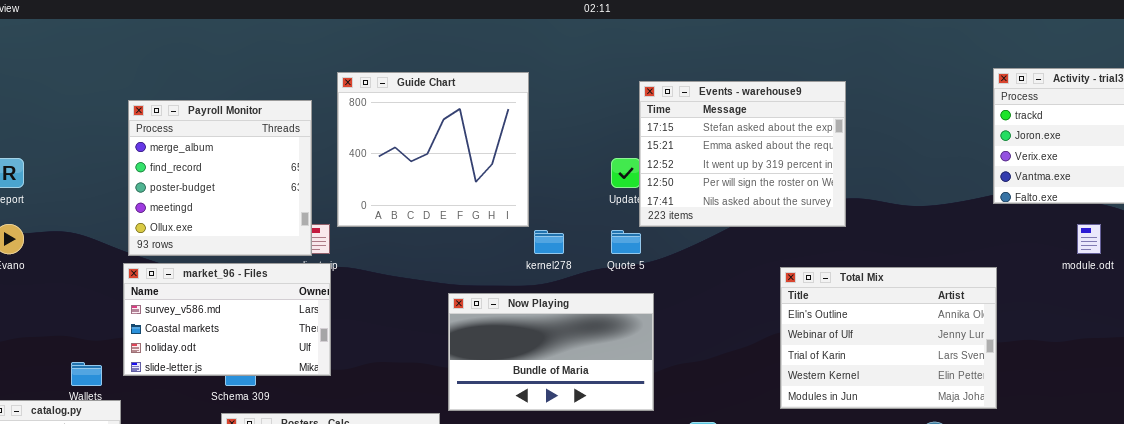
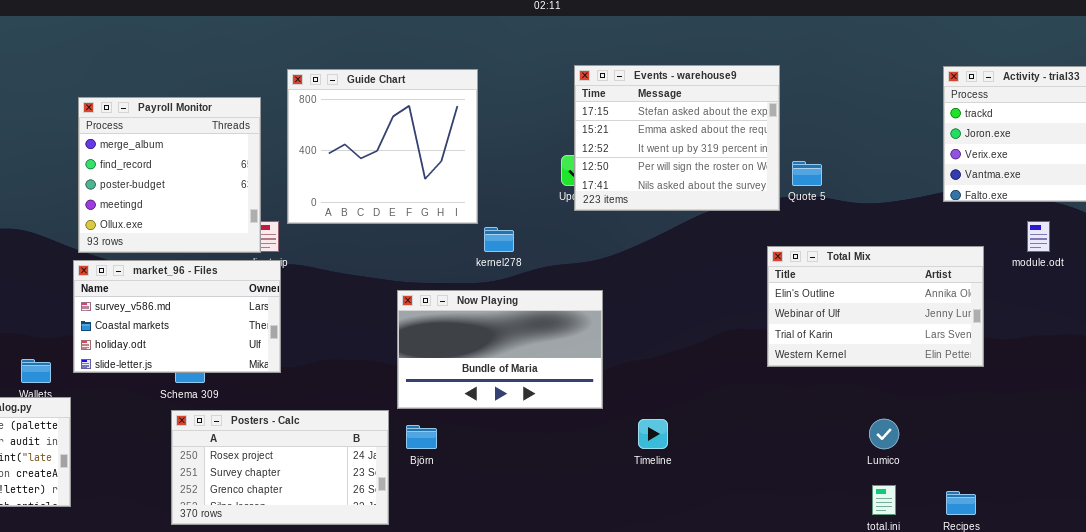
Events - warehouse9: [639,81,846,227] -> [574,65,780,211], moved
Quote 5: [611,230,641,254] -> [792,161,822,186], moved
Total Mix: [780,267,997,409] -> [767,246,984,367], moved, resized

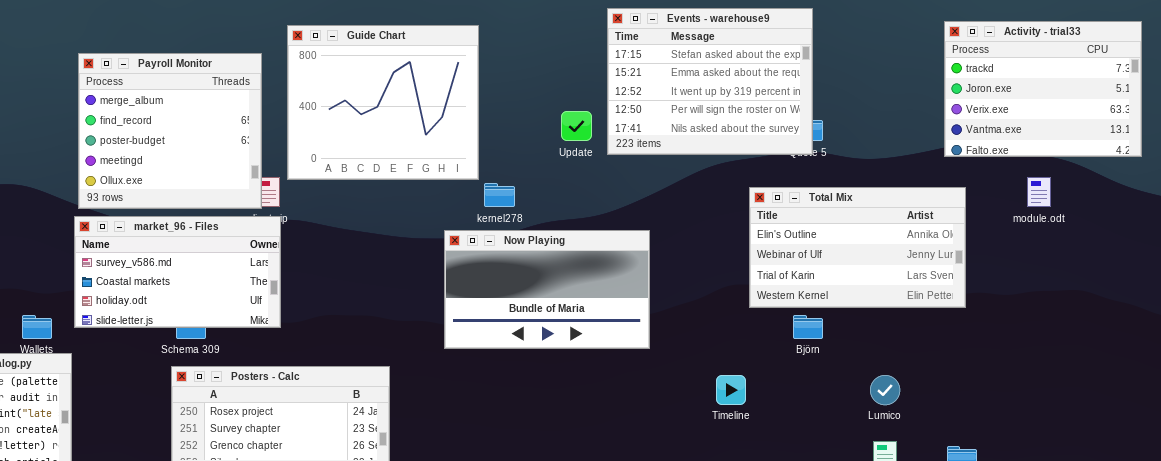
Events - warehouse9: [574,65,780,211] -> [607,8,813,155], moved
Total Mix: [767,246,984,367] -> [749,187,966,308], moved
Now Playing: [397,290,603,409] -> [444,230,650,349], moved
Timeline: [638,419,668,449] -> [716,375,746,405], moved
Björn: [406,425,437,449] -> [793,315,823,339], moved

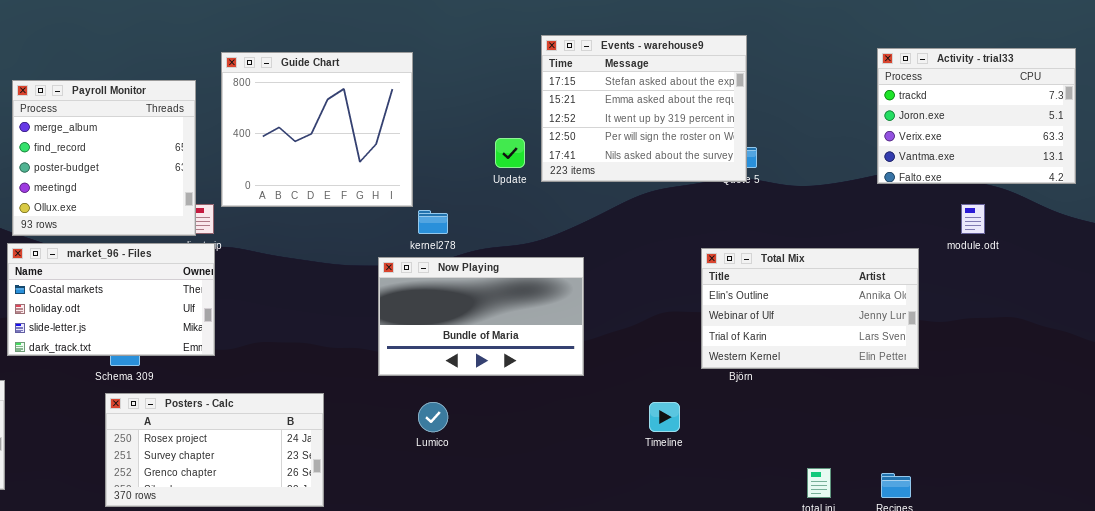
Total Mix: [749,187,966,308] -> [701,248,919,369], moved
market_96 - Files: [74,216,281,328] -> [7,243,215,356], scrolled down 1 row
Lumico: [870,375,900,405] -> [418,402,448,432], moved

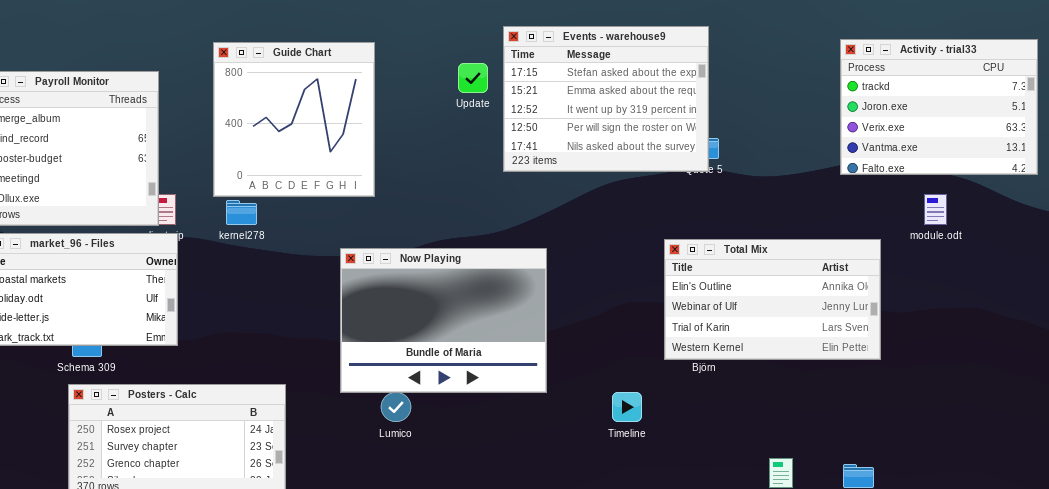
Guide Chart: [221,52,413,207] -> [213,42,375,197], resized
Update: [495,138,525,168] -> [458,63,488,93], moved
kernel278: [418,210,448,234] -> [226,200,257,225], moved
Now Playing: [378,257,584,376] -> [340,248,547,393], resized

